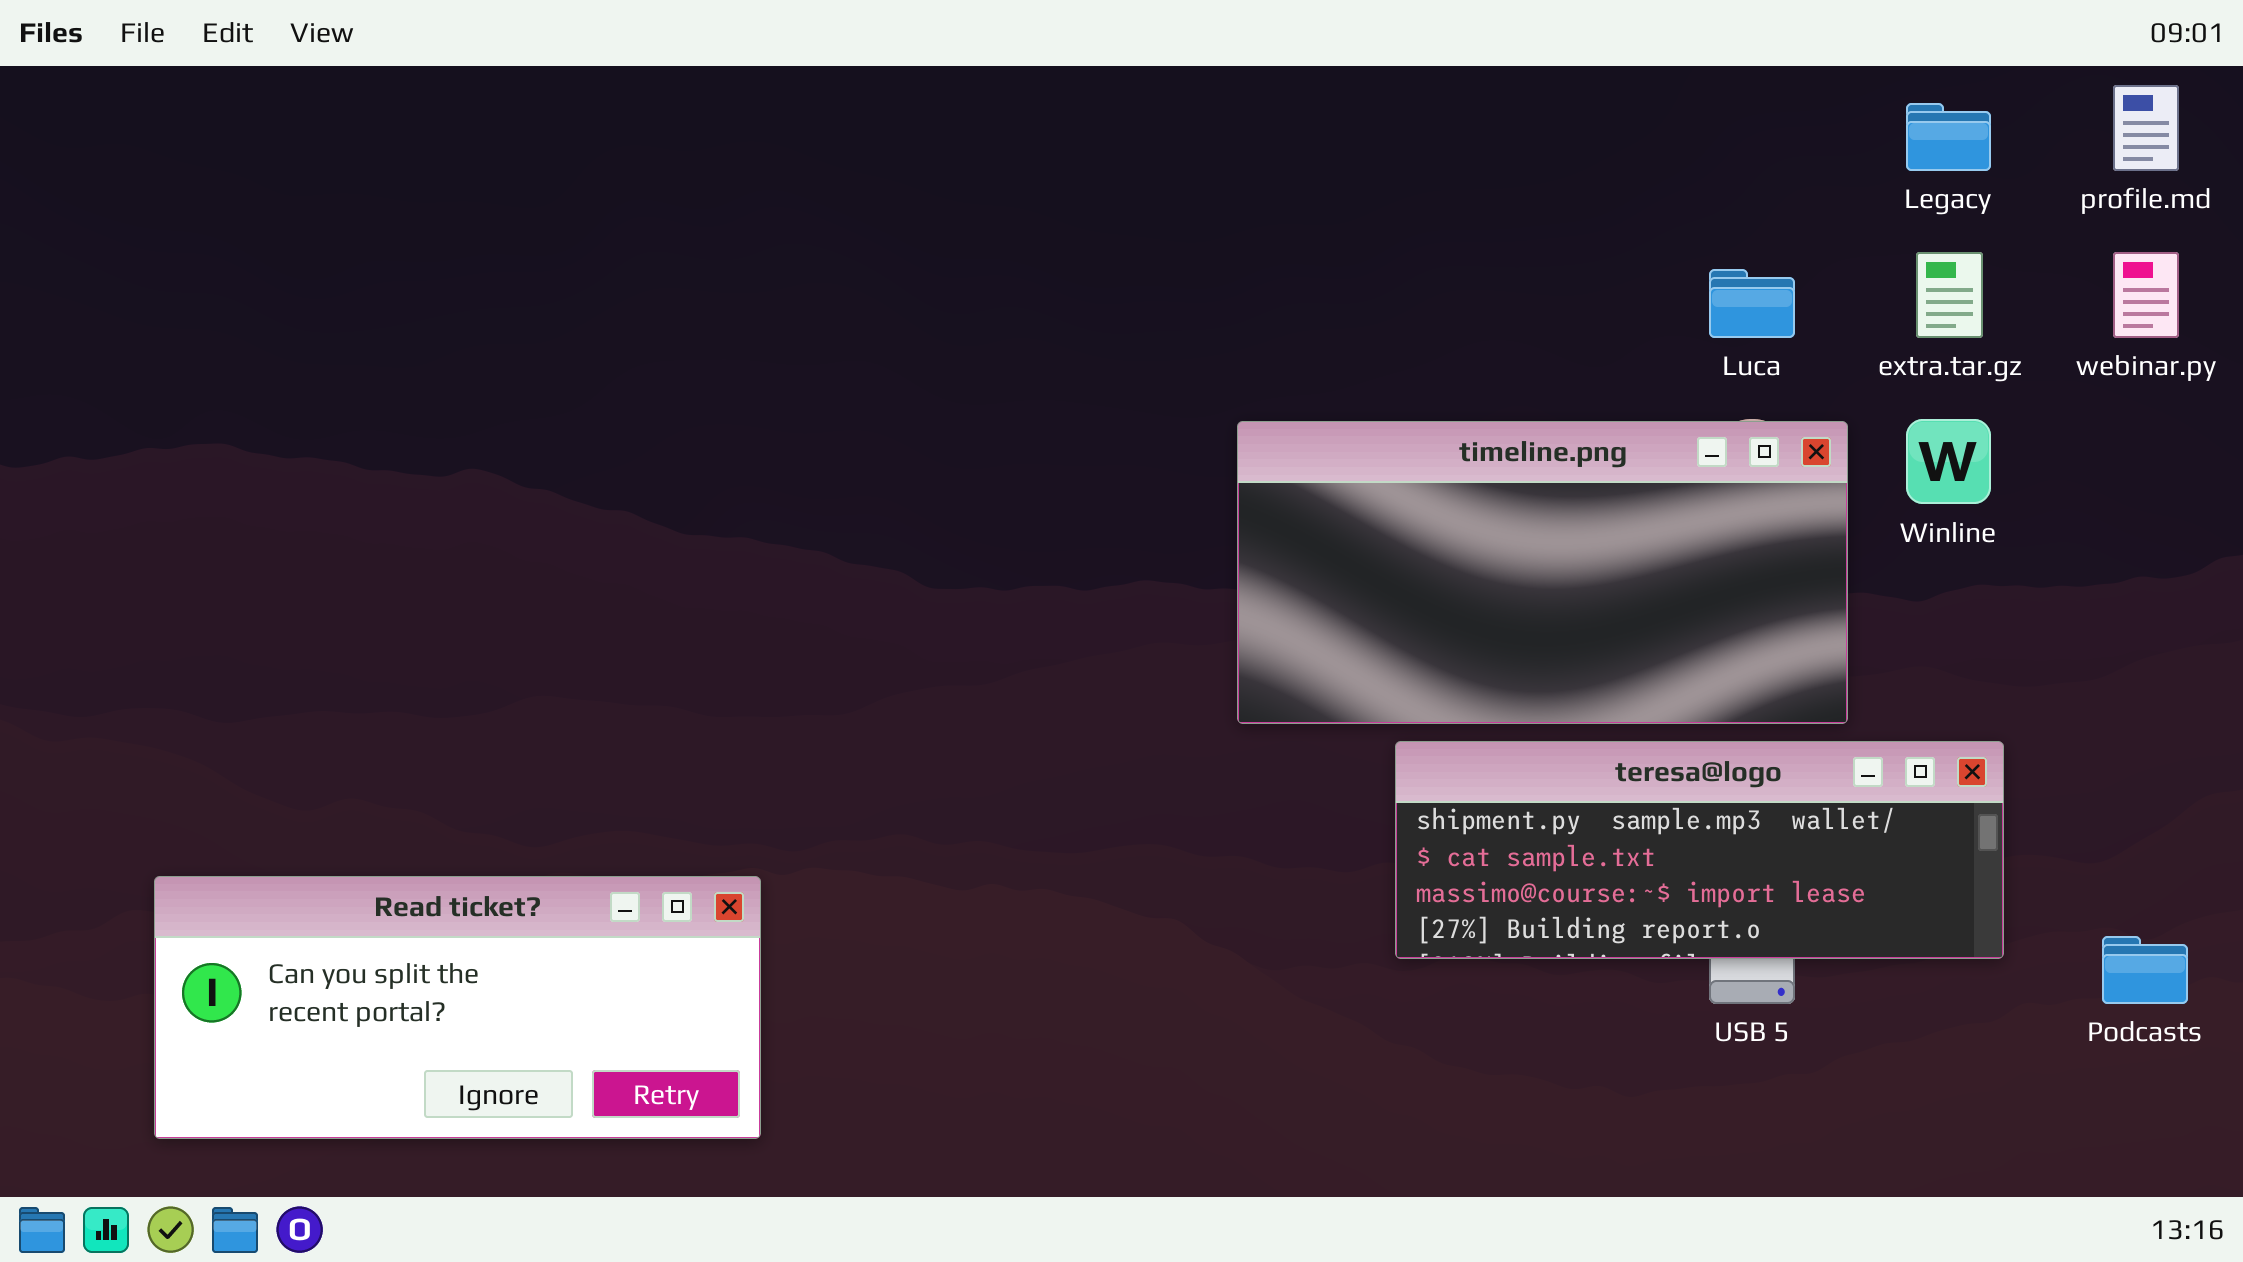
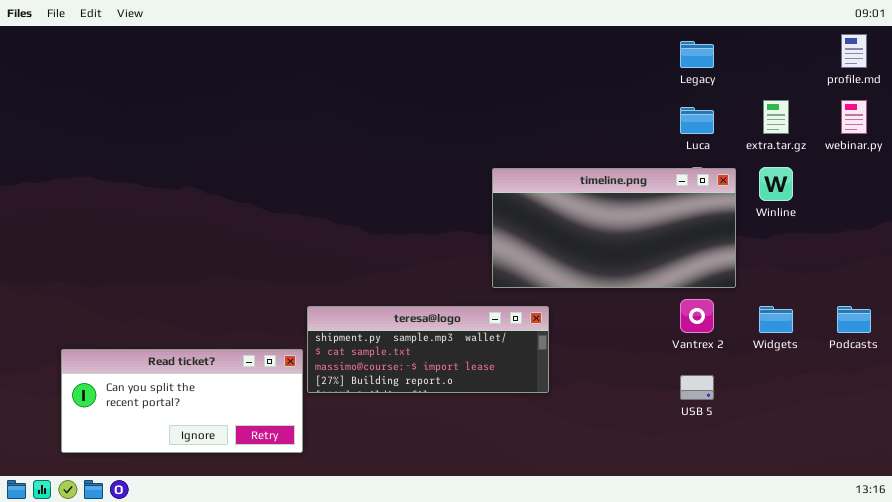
Legacy: [1906,103,1991,171] -> [680,41,714,68], moved
teresa@logo: [1395,741,2004,959] -> [307,306,549,393], moved
Podcasts: [2102,936,2188,1004] -> [837,306,871,333], moved

